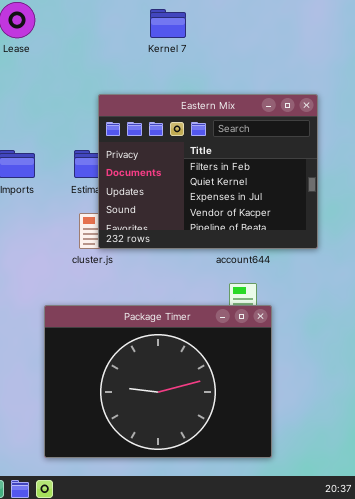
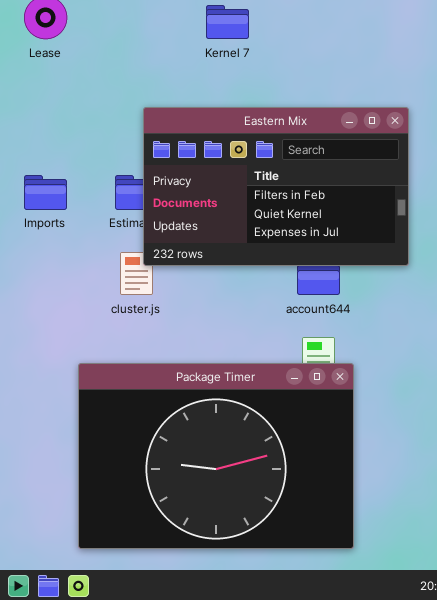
Eastern Mix: [98,94,318,249] -> [143,107,409,266], resized

